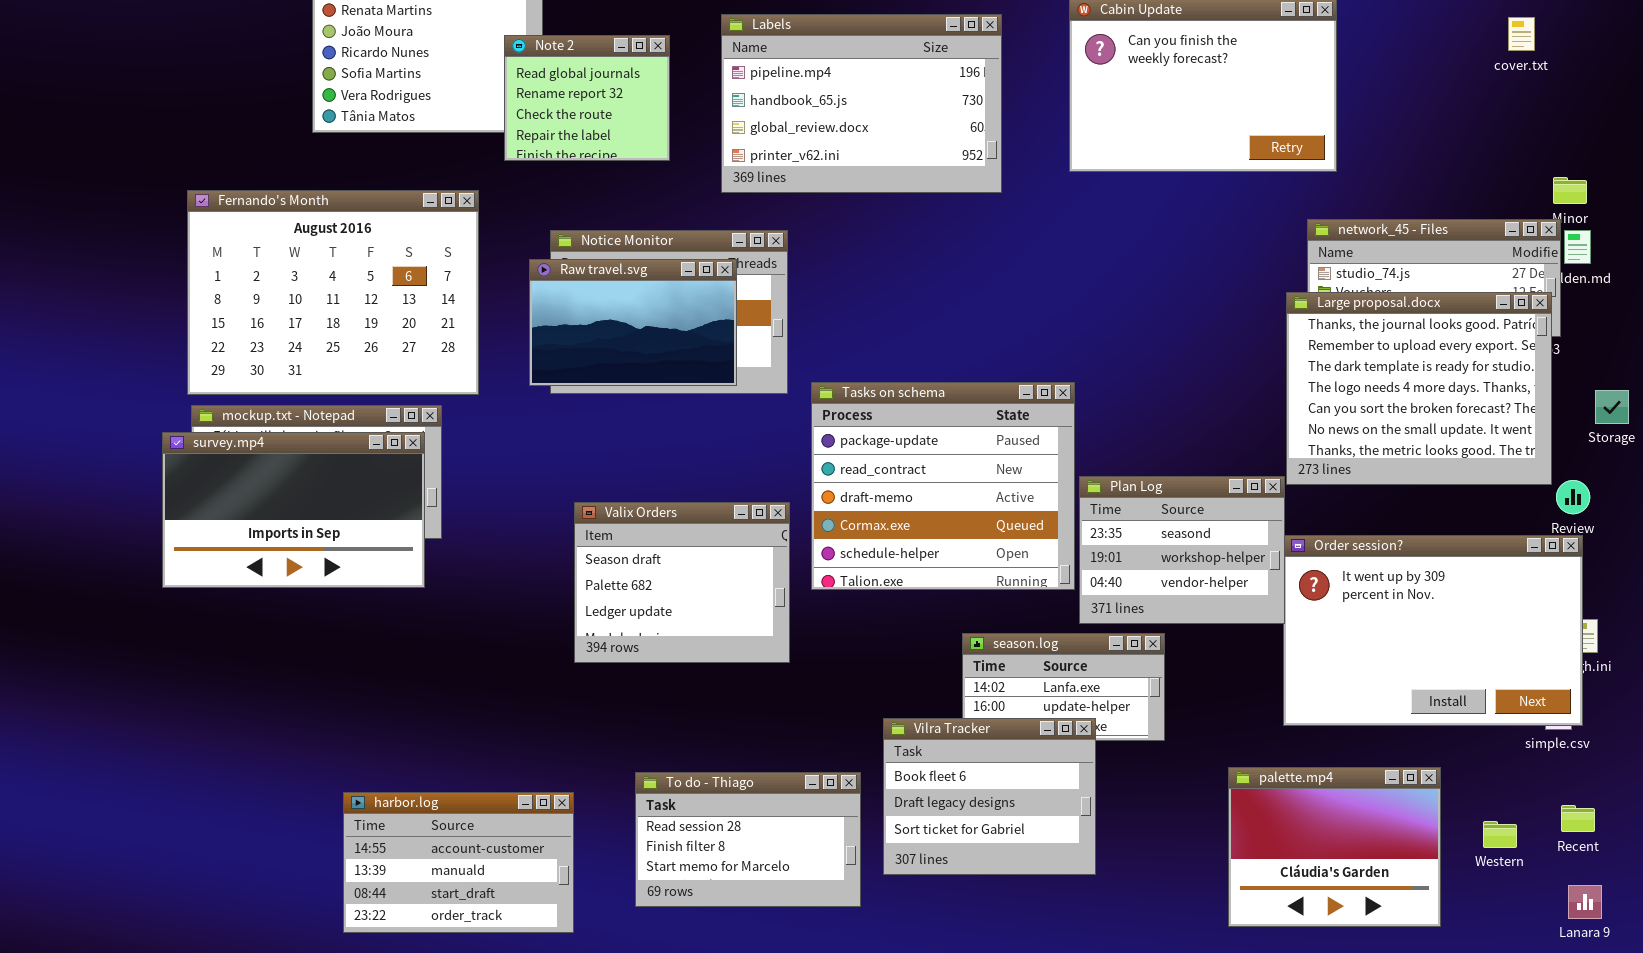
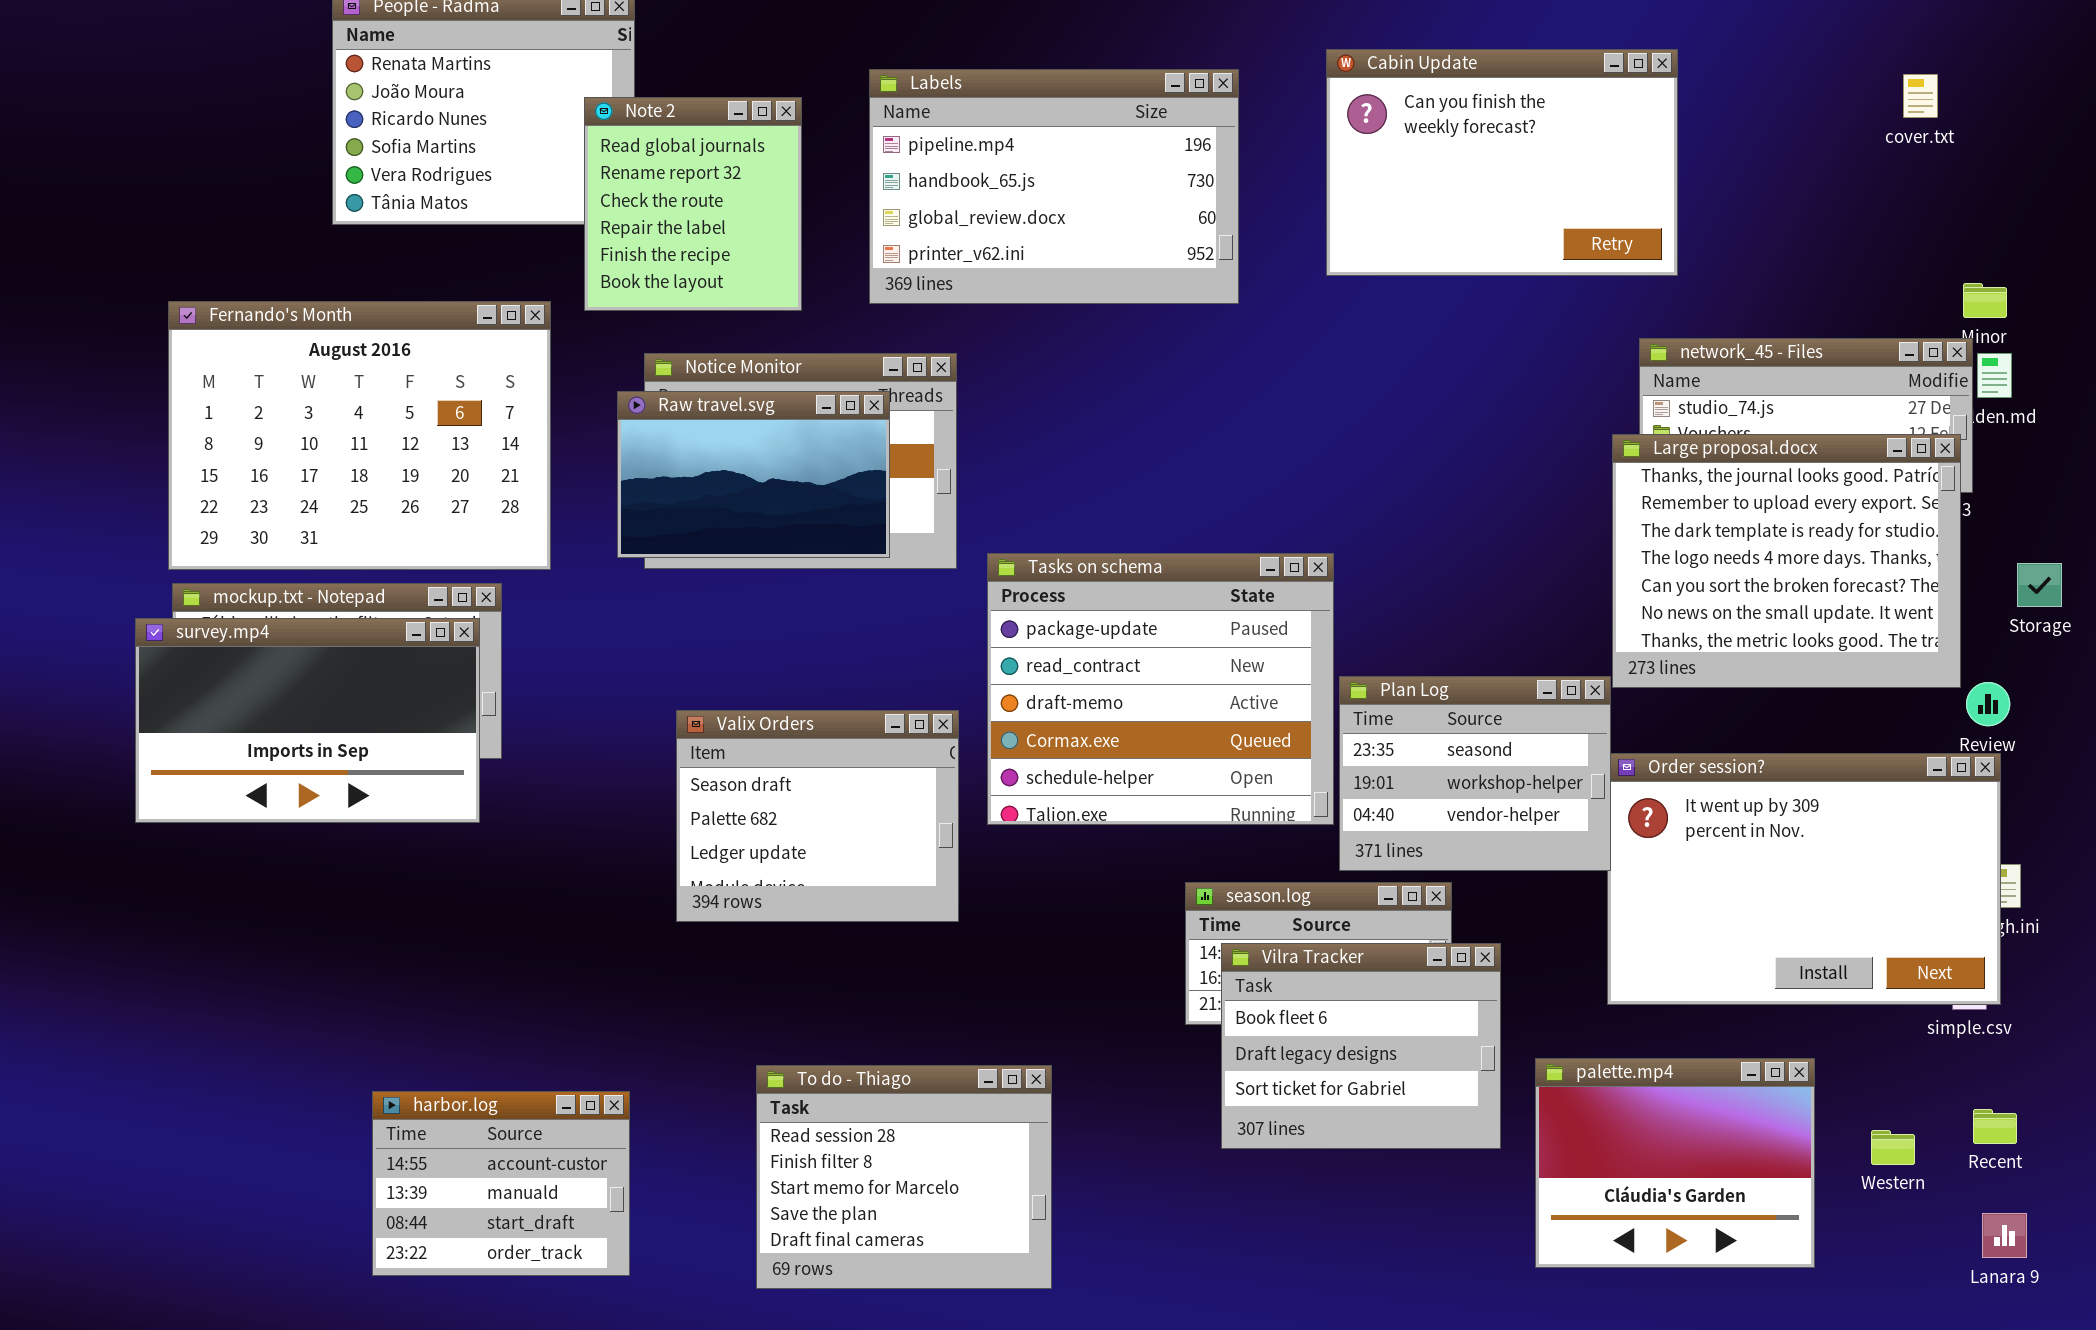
Note 2: [504,35,670,161] -> [584,97,802,311], resized
Vilra Tracker: [883,718,1096,875] -> [1221,943,1501,1149], moved
To do - Thiago: [635,772,861,907] -> [756,1065,1052,1289], resized
harbor.log: [343,792,574,933] -> [372,1091,630,1276], resized

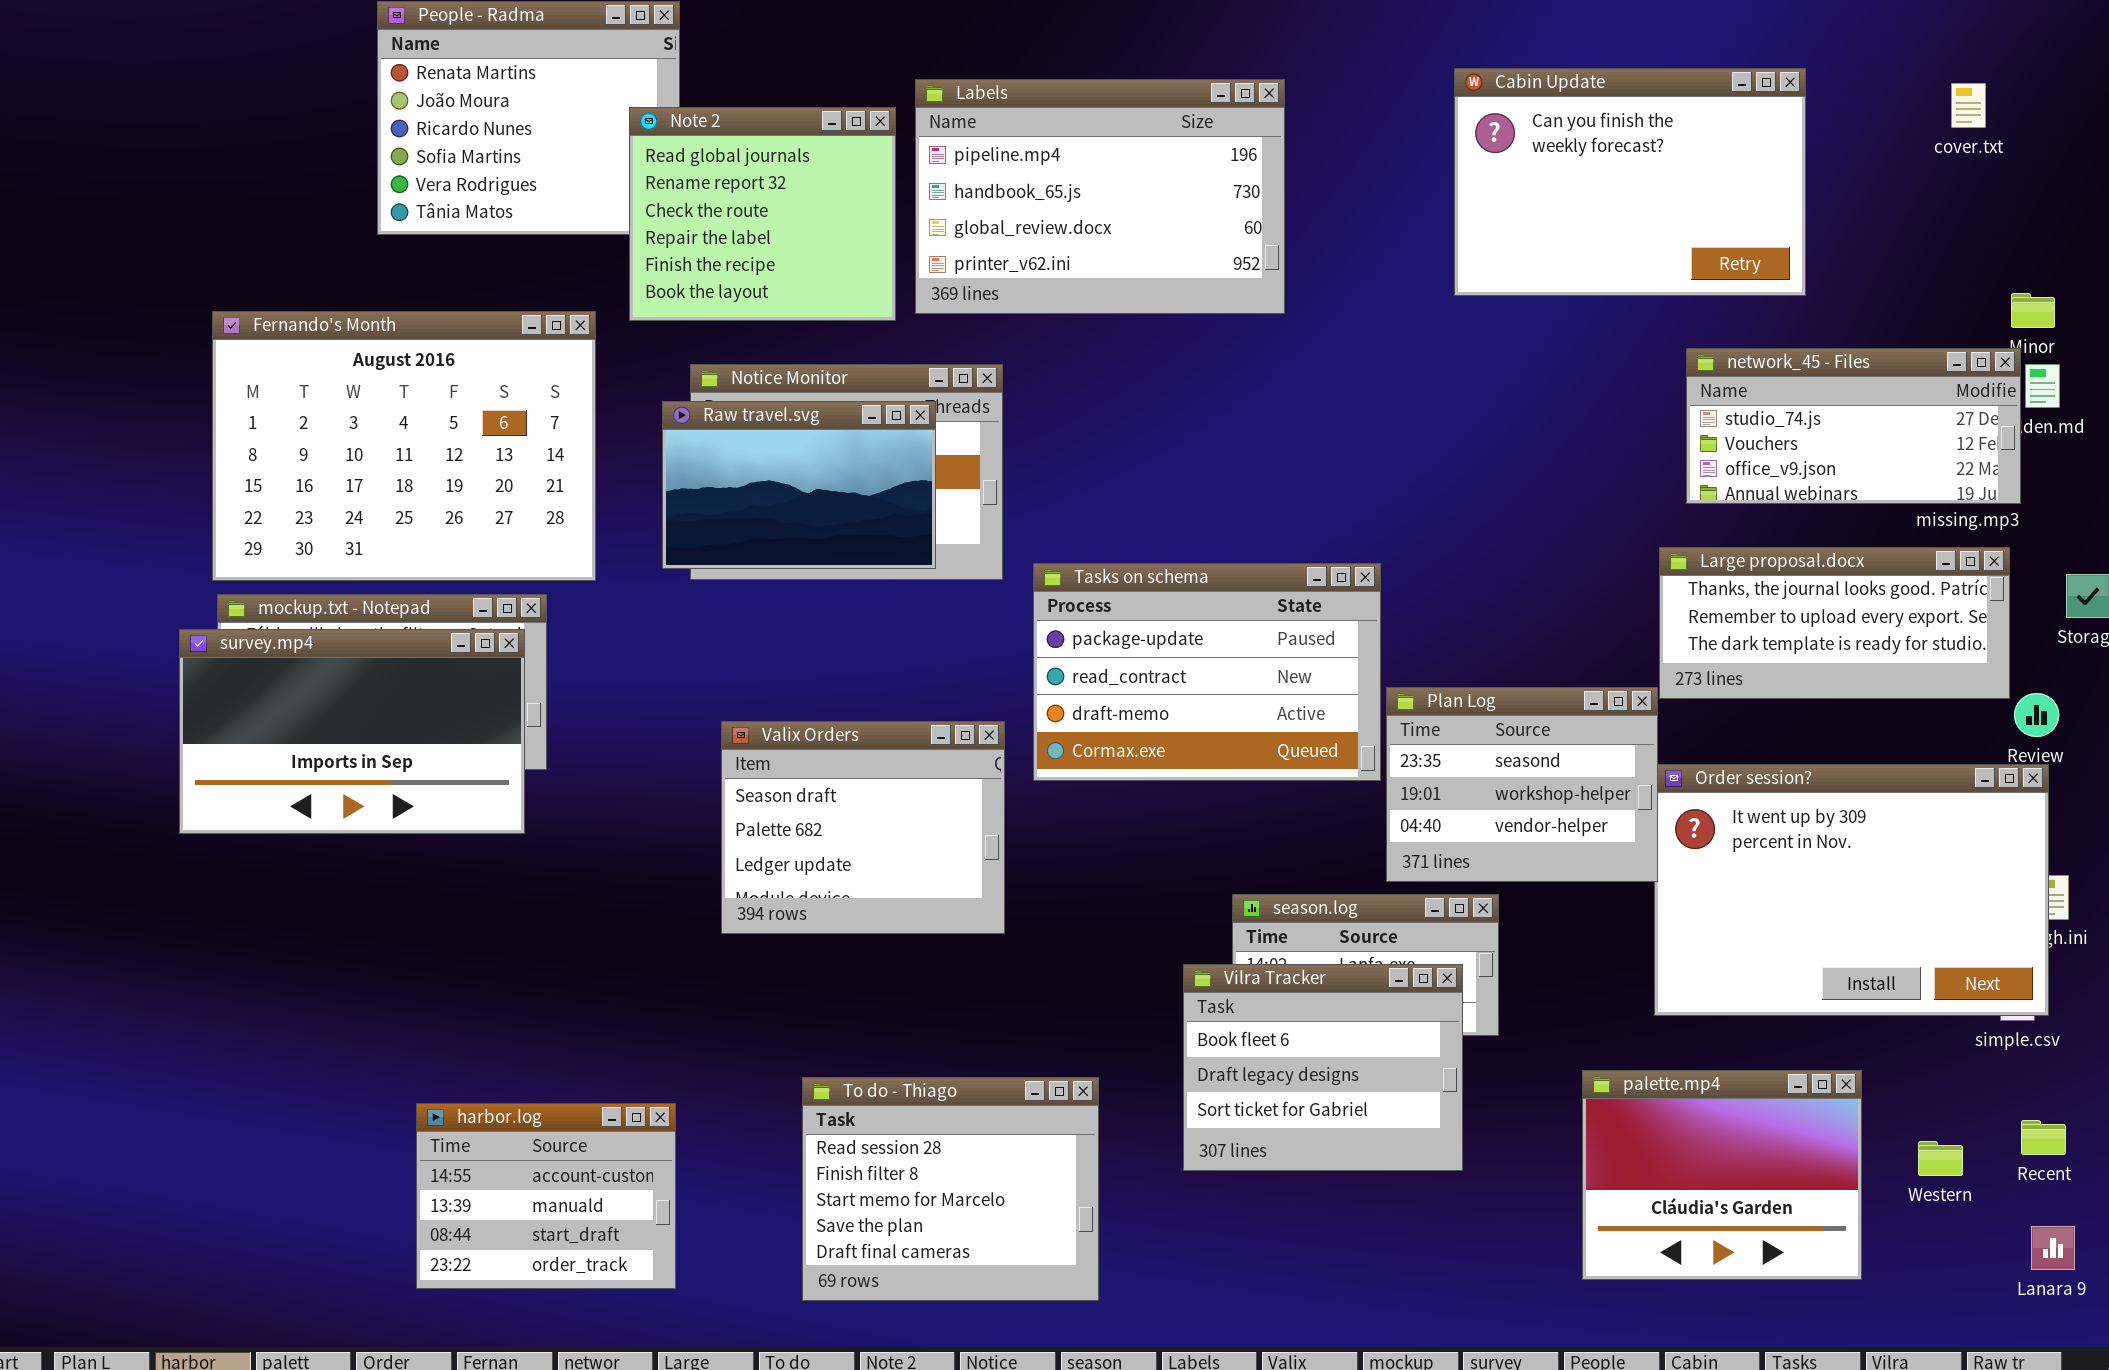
Cabin Update: [1326,49,1678,276] -> [1454,68,1806,296], moved
Note 2: [584,97,802,311] -> [629,107,896,321], resized
Large proposal.docx: [1612,434,1961,688] -> [1659,547,2010,699], resized
Tasks on schema: [987,553,1334,825] -> [1033,563,1381,781], resized
Vilra Tracker: [1221,943,1501,1149] -> [1183,964,1463,1171], moved

